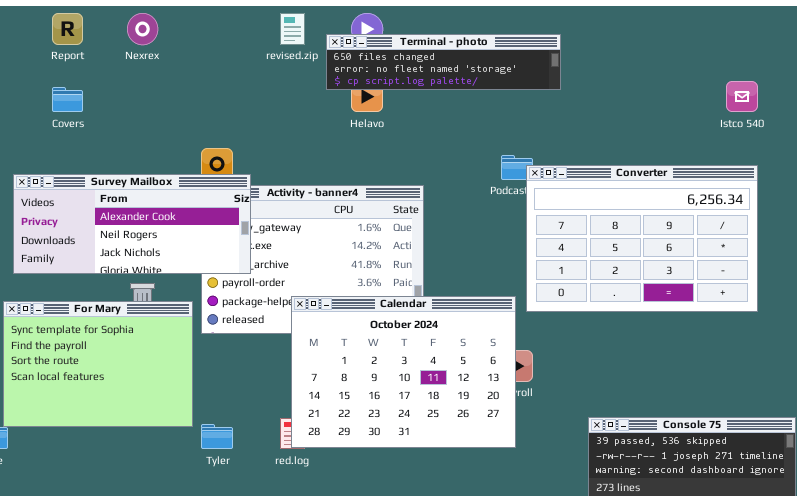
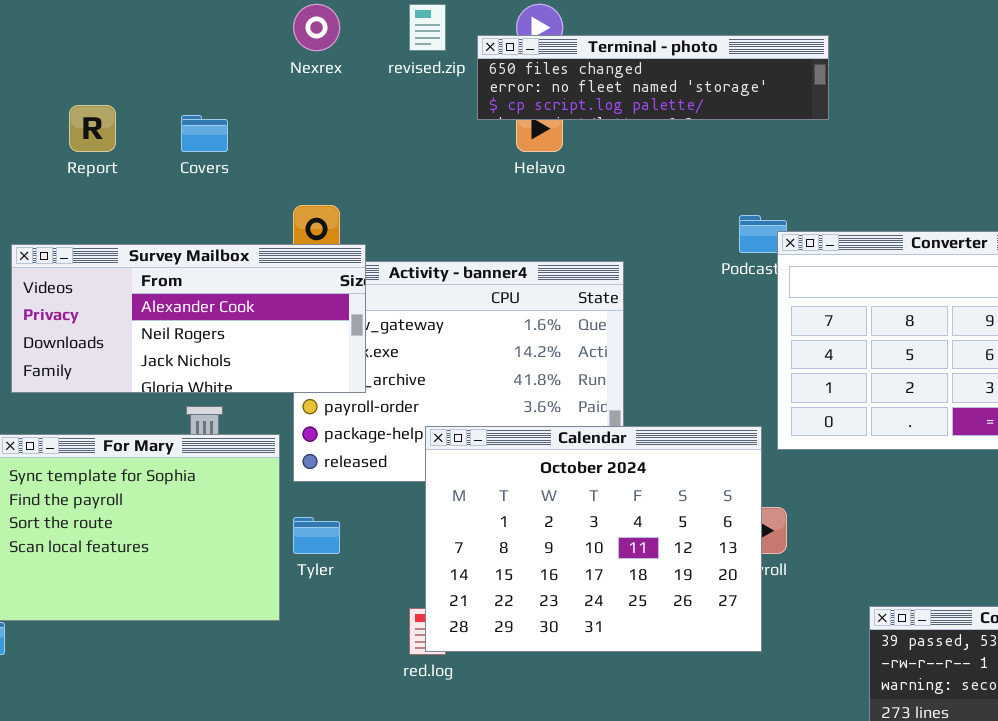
Report: [52,13,83,45] -> [69,105,116,152], moved
Nexrex: [127,13,158,45] -> [293,4,340,51], moved
Covers: [52,87,83,112] -> [181,115,228,152], moved
Tyler: [201,424,233,449] -> [293,517,340,554], moved

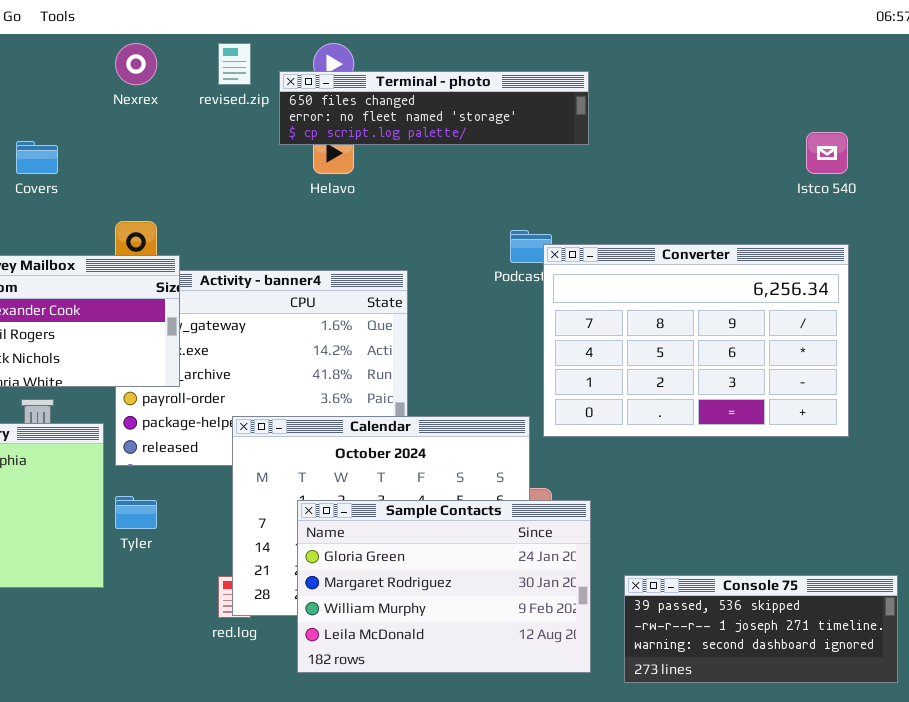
Sample Contacts: none -> [297,500,591,673], opened

